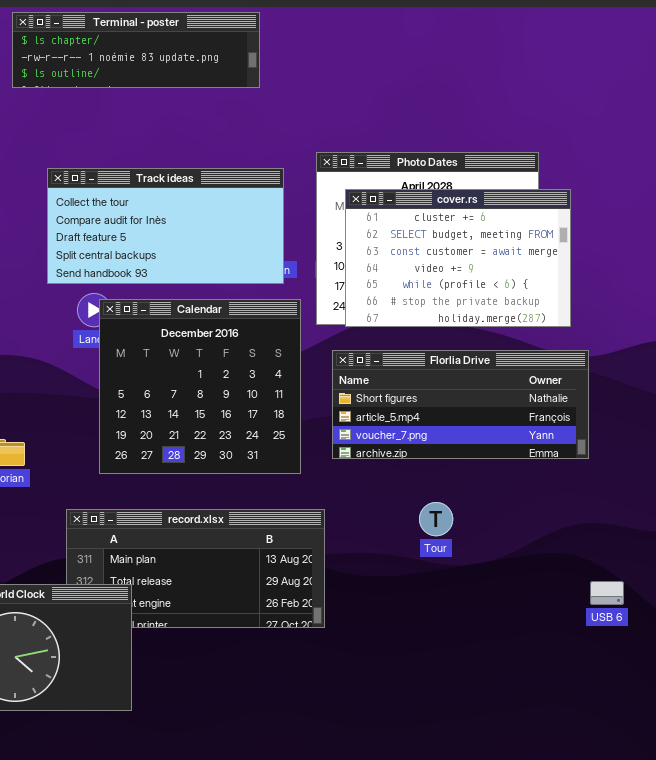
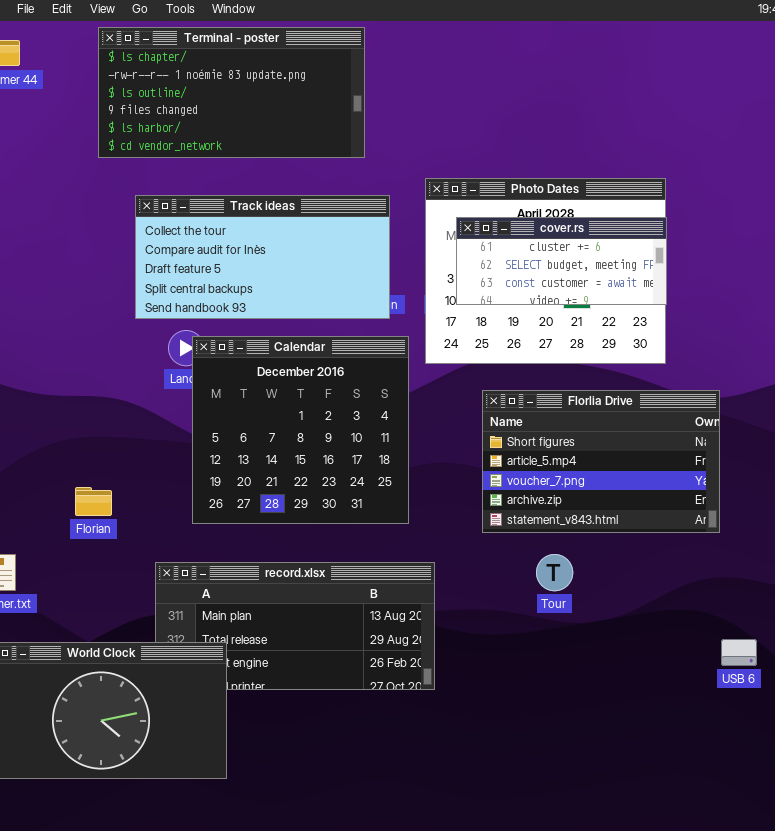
Terminal - poster: [12,12,260,88] -> [98,27,365,158], resized
cover.rs: [345,189,571,327] -> [456,217,667,305], resized
Florlia Drive: [332,350,589,459] -> [482,390,720,533], resized

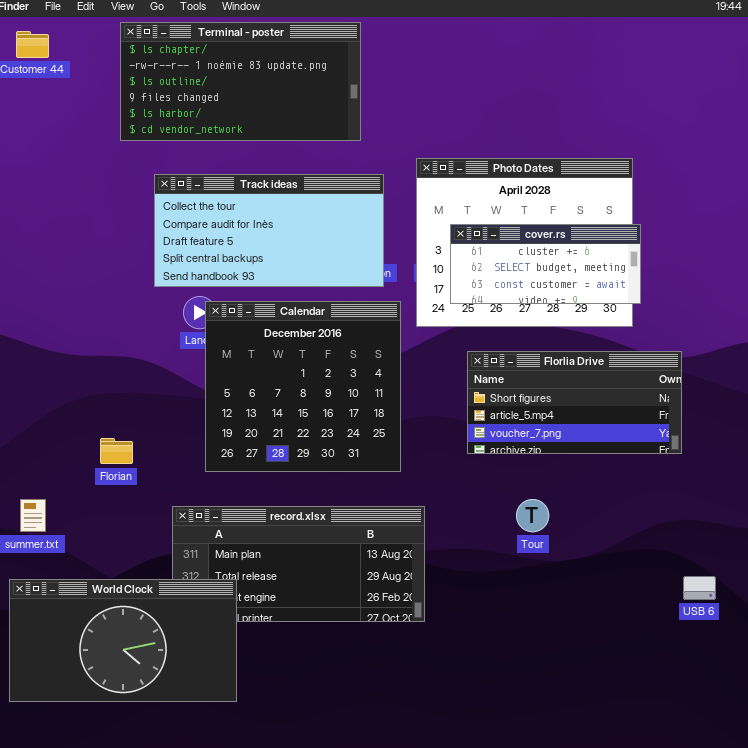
cover.rs: [456,217,667,305] -> [450,224,641,304], moved
Florlia Drive: [482,390,720,533] -> [467,351,682,454], resized

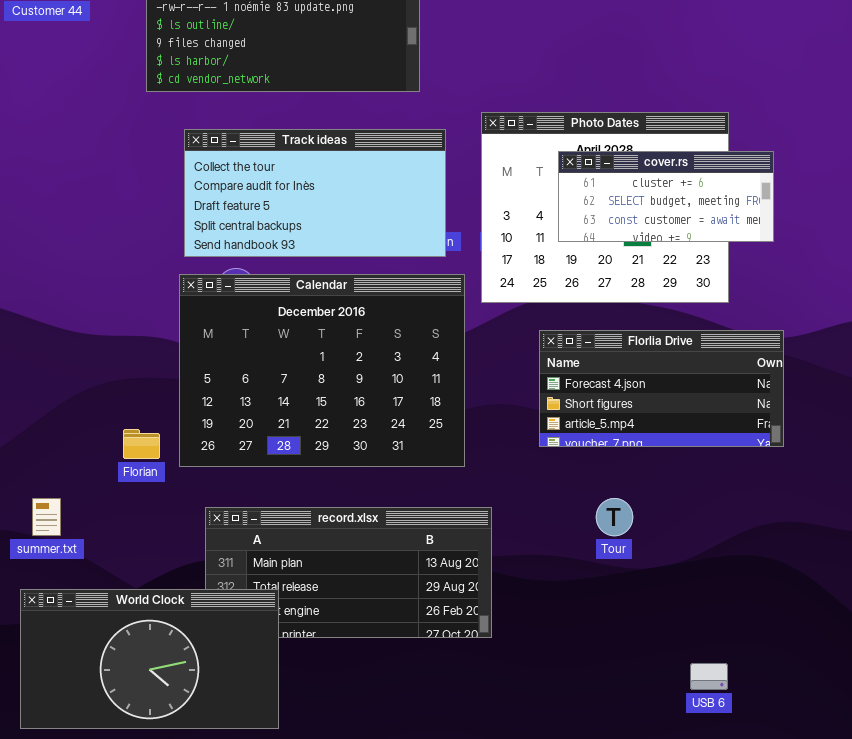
cover.rs: [450,224,641,304] -> [558,151,774,242], moved
Calendar: [205,301,401,472] -> [179,274,465,467], resized
Florlia Drive: [467,351,682,454] -> [539,330,784,447], scrolled up 1 row
USB 6: [683,576,716,600] -> [690,663,728,690], moved

